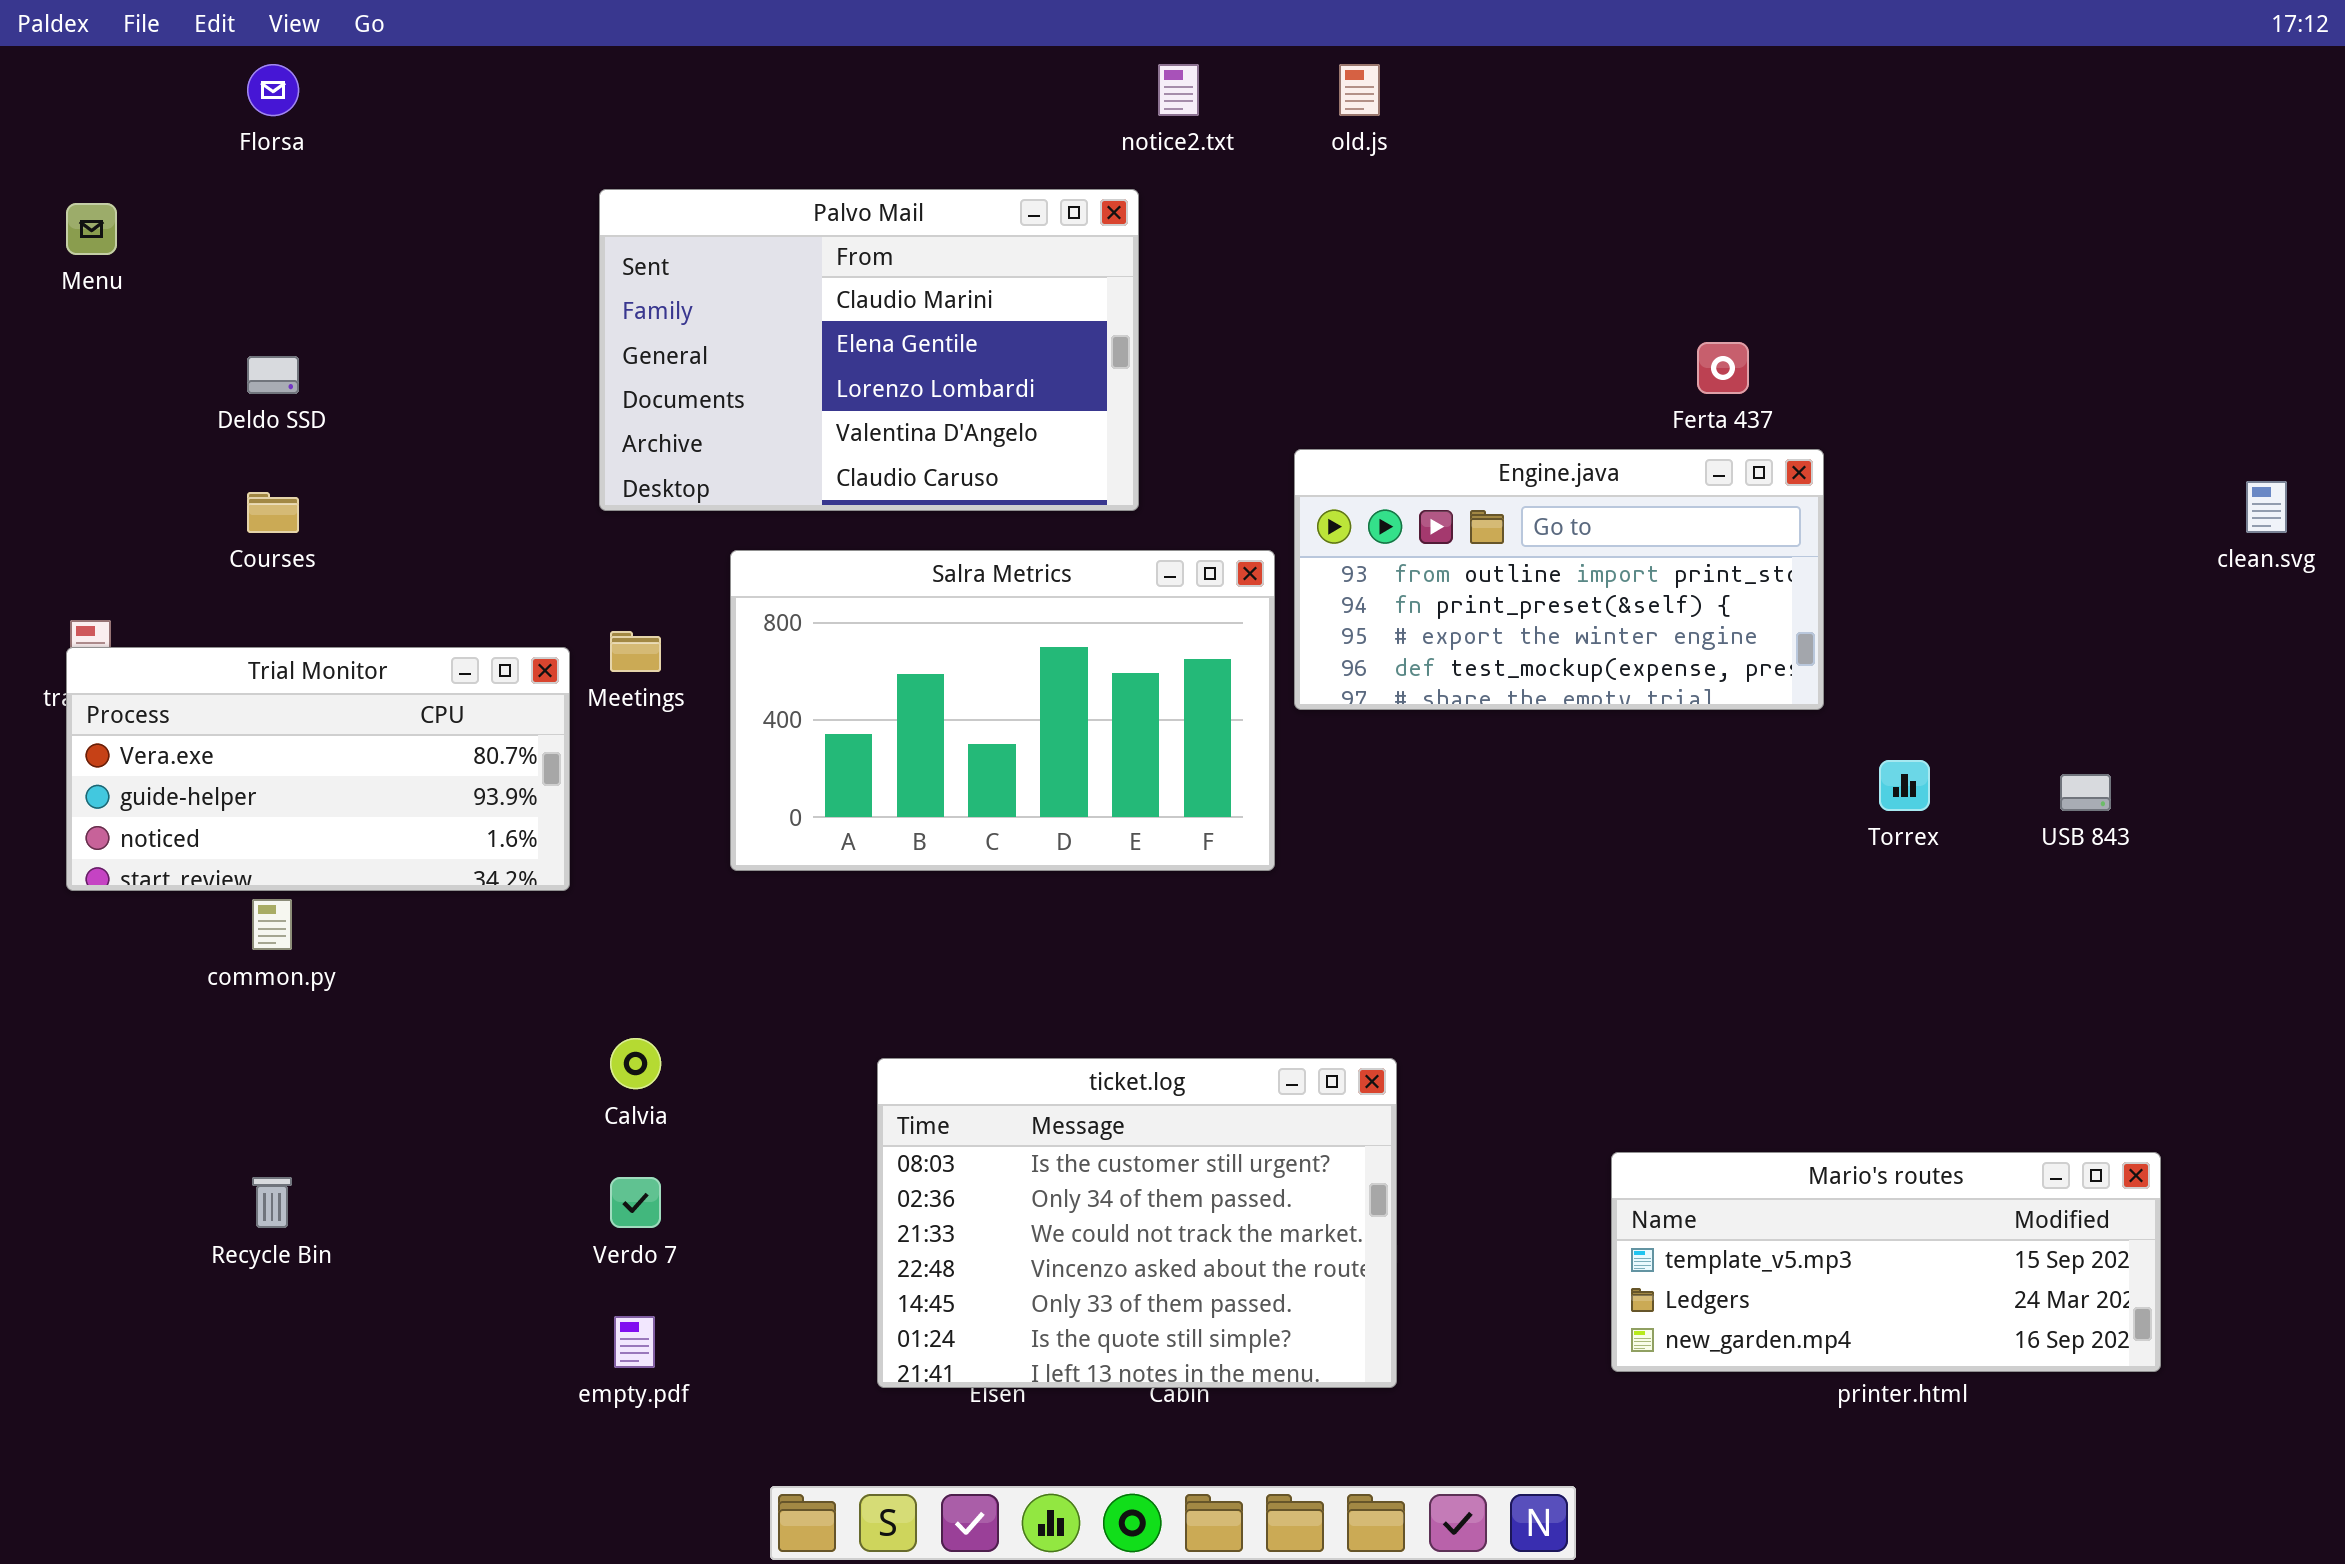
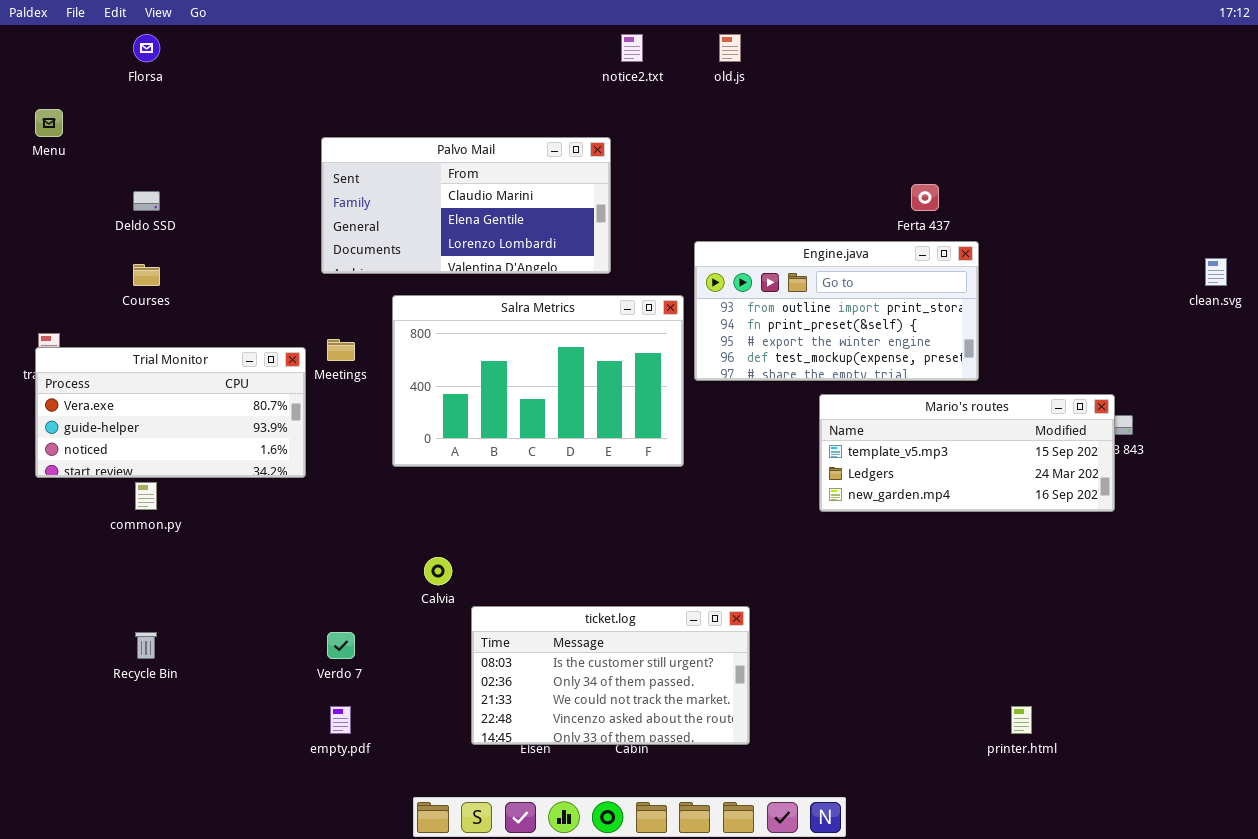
Palvo Mail: [599,189,1139,511] -> [321,137,611,274], resized
Calvia: [610,1038,661,1089] -> [424,557,452,585], moved
ticket.log: [877,1058,1397,1388] -> [471,606,750,745], resized
Mario's routes: [1611,1152,2161,1372] -> [819,394,1115,512], moved

